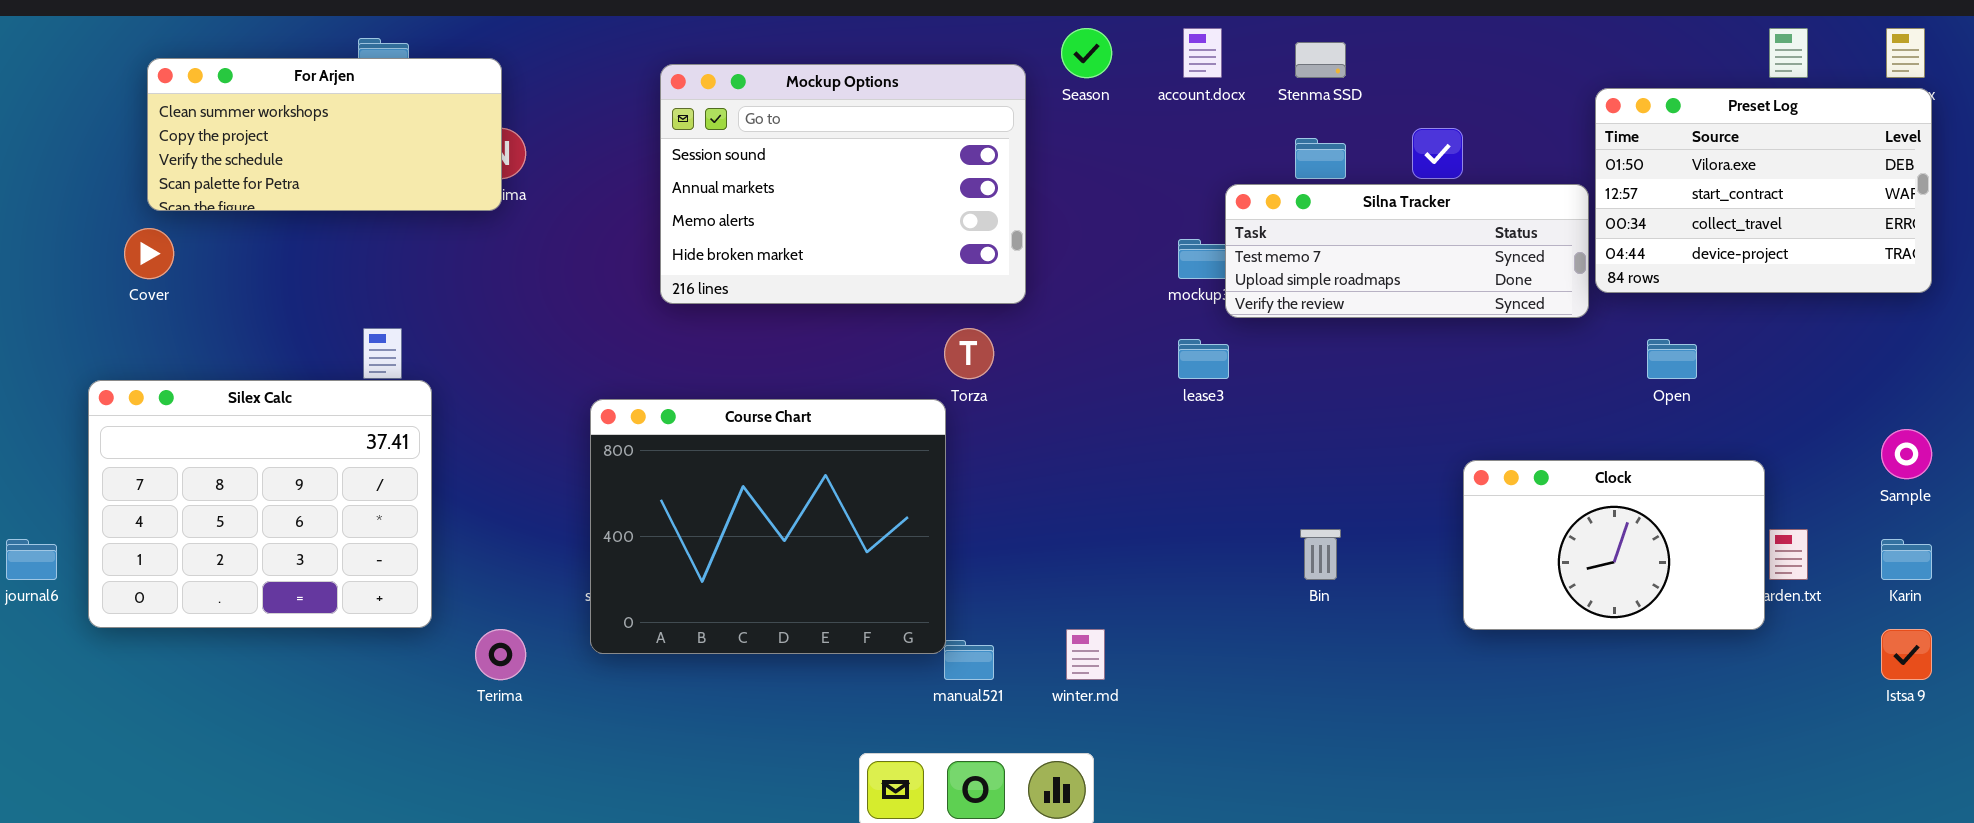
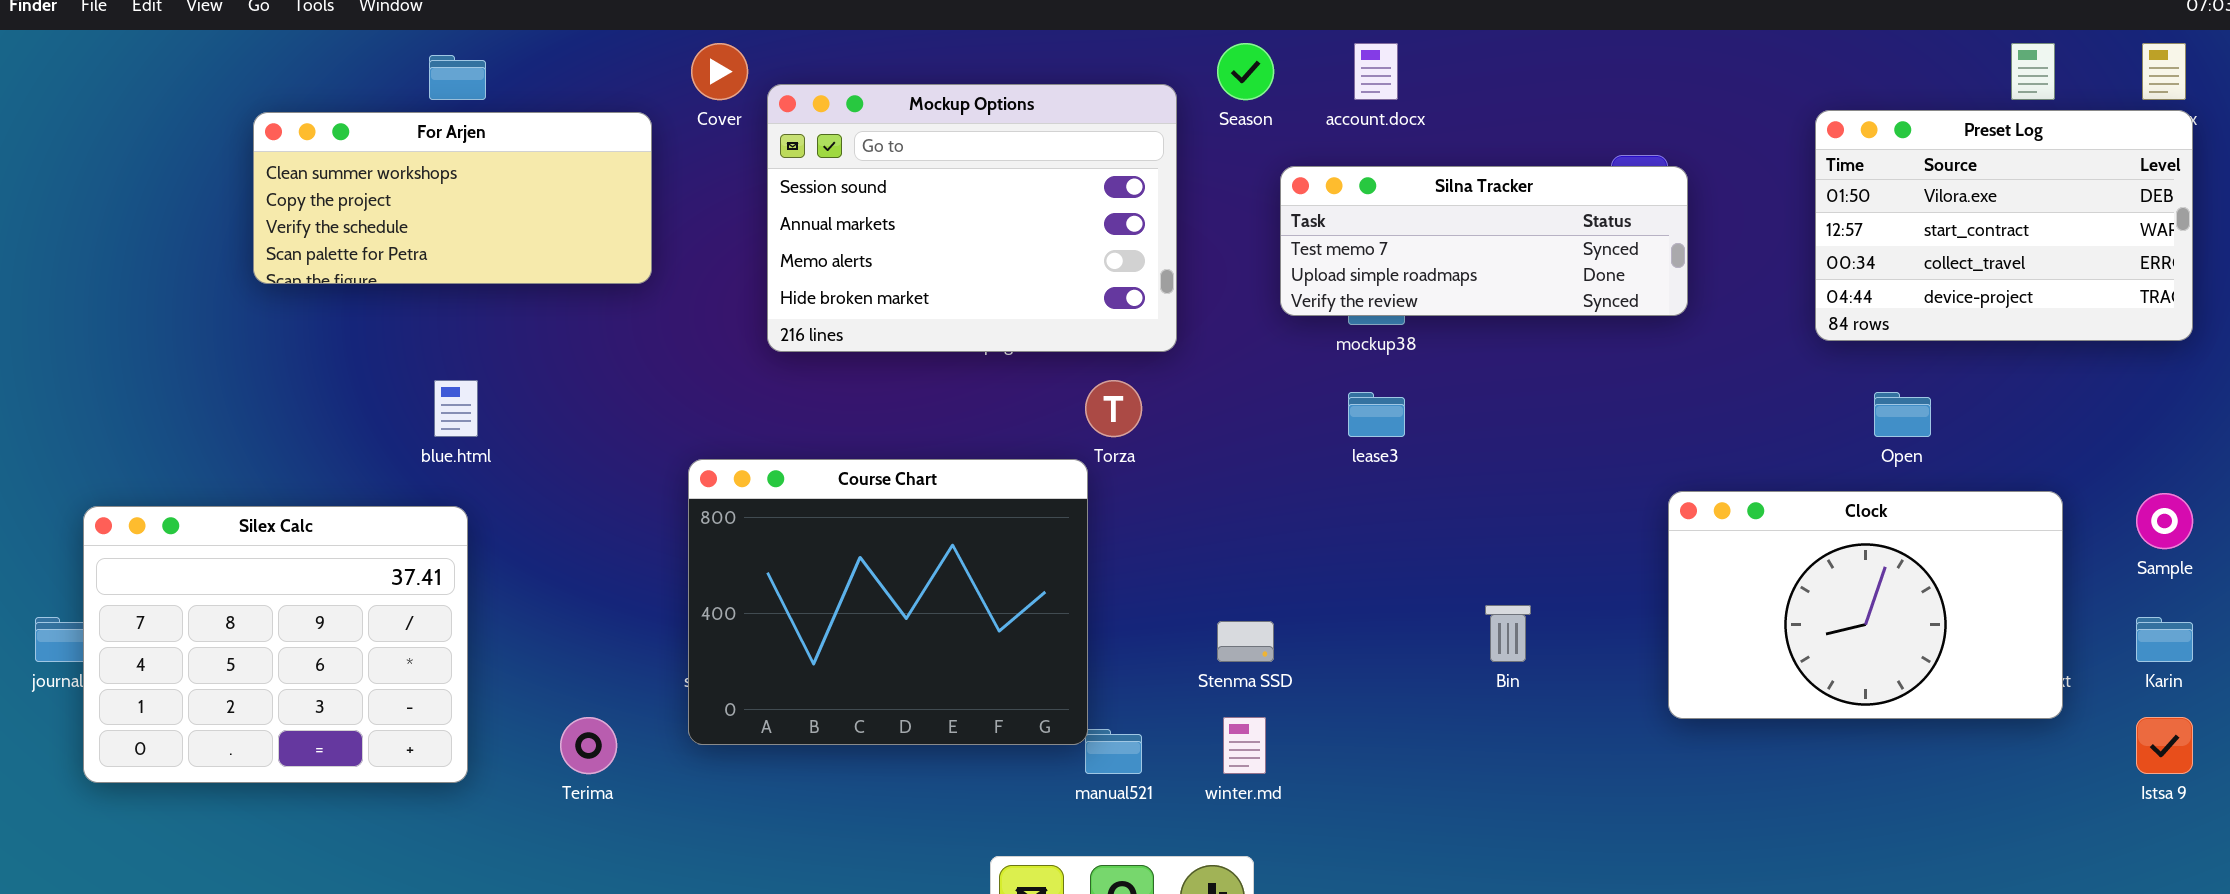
Stenma SSD: [1295,42,1346,78] -> [1217,621,1274,662], moved
For Arjen: [147,58,502,211] -> [253,112,652,284], moved
Silna Tracker: [1225,184,1589,318] -> [1280,166,1688,316], moved
Cover: [124,228,174,279] -> [691,43,748,100], moved
Silex Calc: [88,380,432,628] -> [83,506,468,783], moved
Clock: [1463,460,1765,630] -> [1668,491,2063,719], resized

